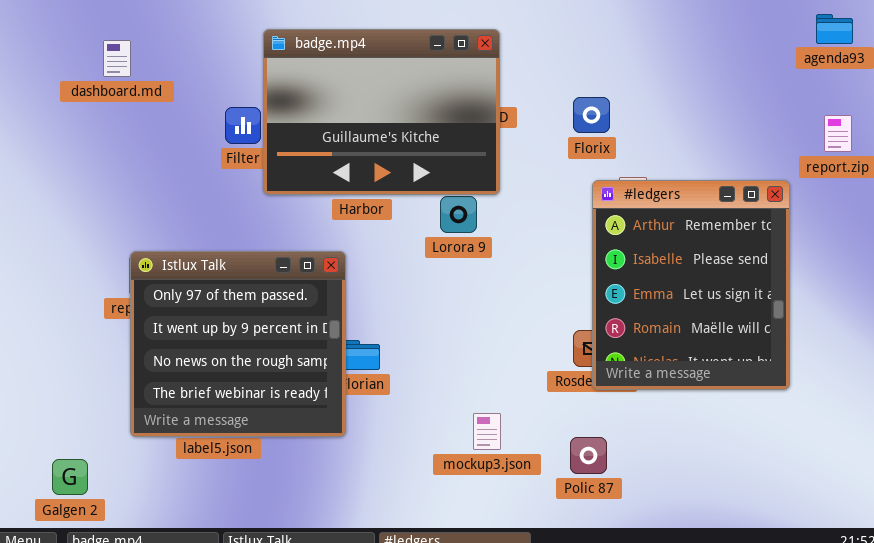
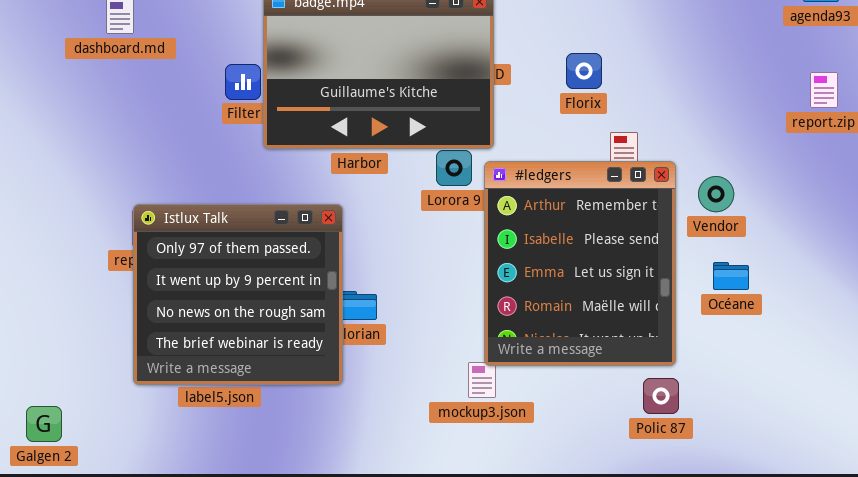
#ledgers: [592,180,790,390] -> [484,161,676,366], moved
Polic 87: [570,437,607,474] -> [643,378,679,414], moved
Galgen 2: [52,459,88,495] -> [26,406,62,442], moved

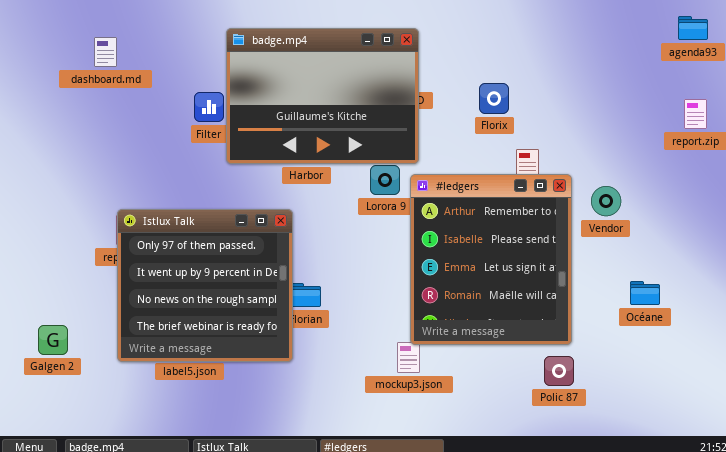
Océane: [713,262,749,290] -> [630,281,660,305], moved
Galgen 2: [26,406,62,442] -> [38,325,68,355], moved

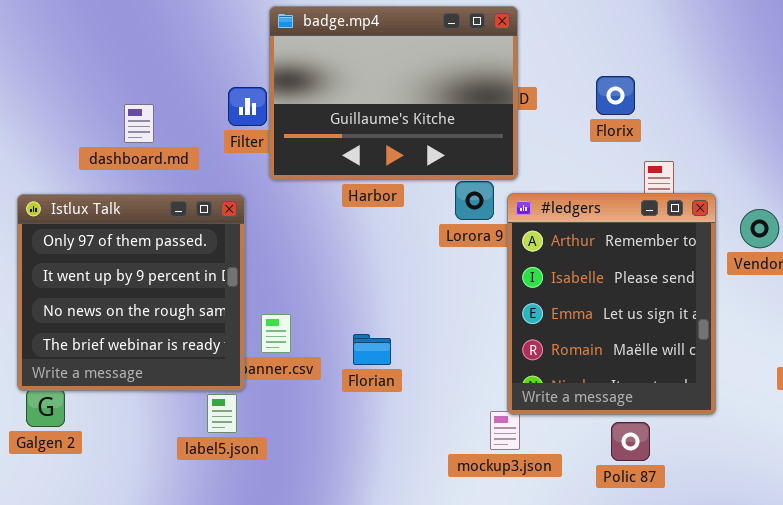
dashboard.md: [94,37,117,67] -> [124,104,154,143], moved
Istlux Talk: [117,209,293,362] -> [17,194,245,391], moved
Polic 87: [544,356,574,386] -> [611,422,650,461], moved

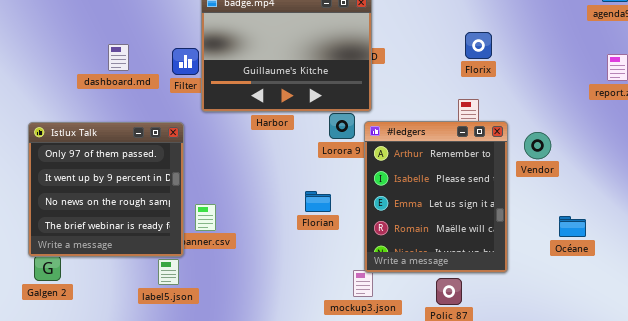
Florix: [596,76,635,115] -> [465,32,492,59], moved
dashboard.md: [124,104,154,143] -> [108,44,129,71], moved
Florian: [353,334,391,365] -> [305,191,331,212], moved

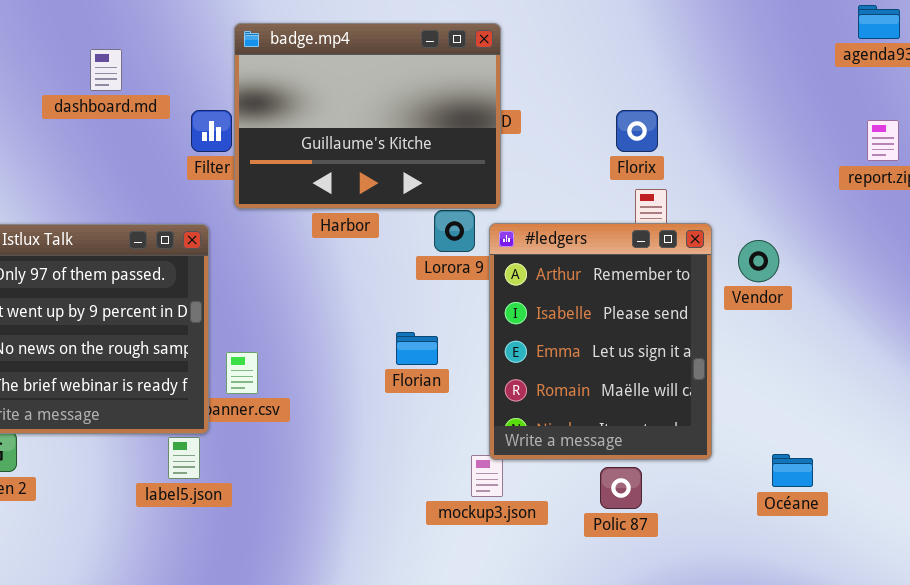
Florix: [465,32,492,59] -> [616,110,658,152], moved
dashboard.md: [108,44,129,71] -> [90,49,122,91], moved
Océane: [559,216,586,237] -> [772,454,813,487], moved

